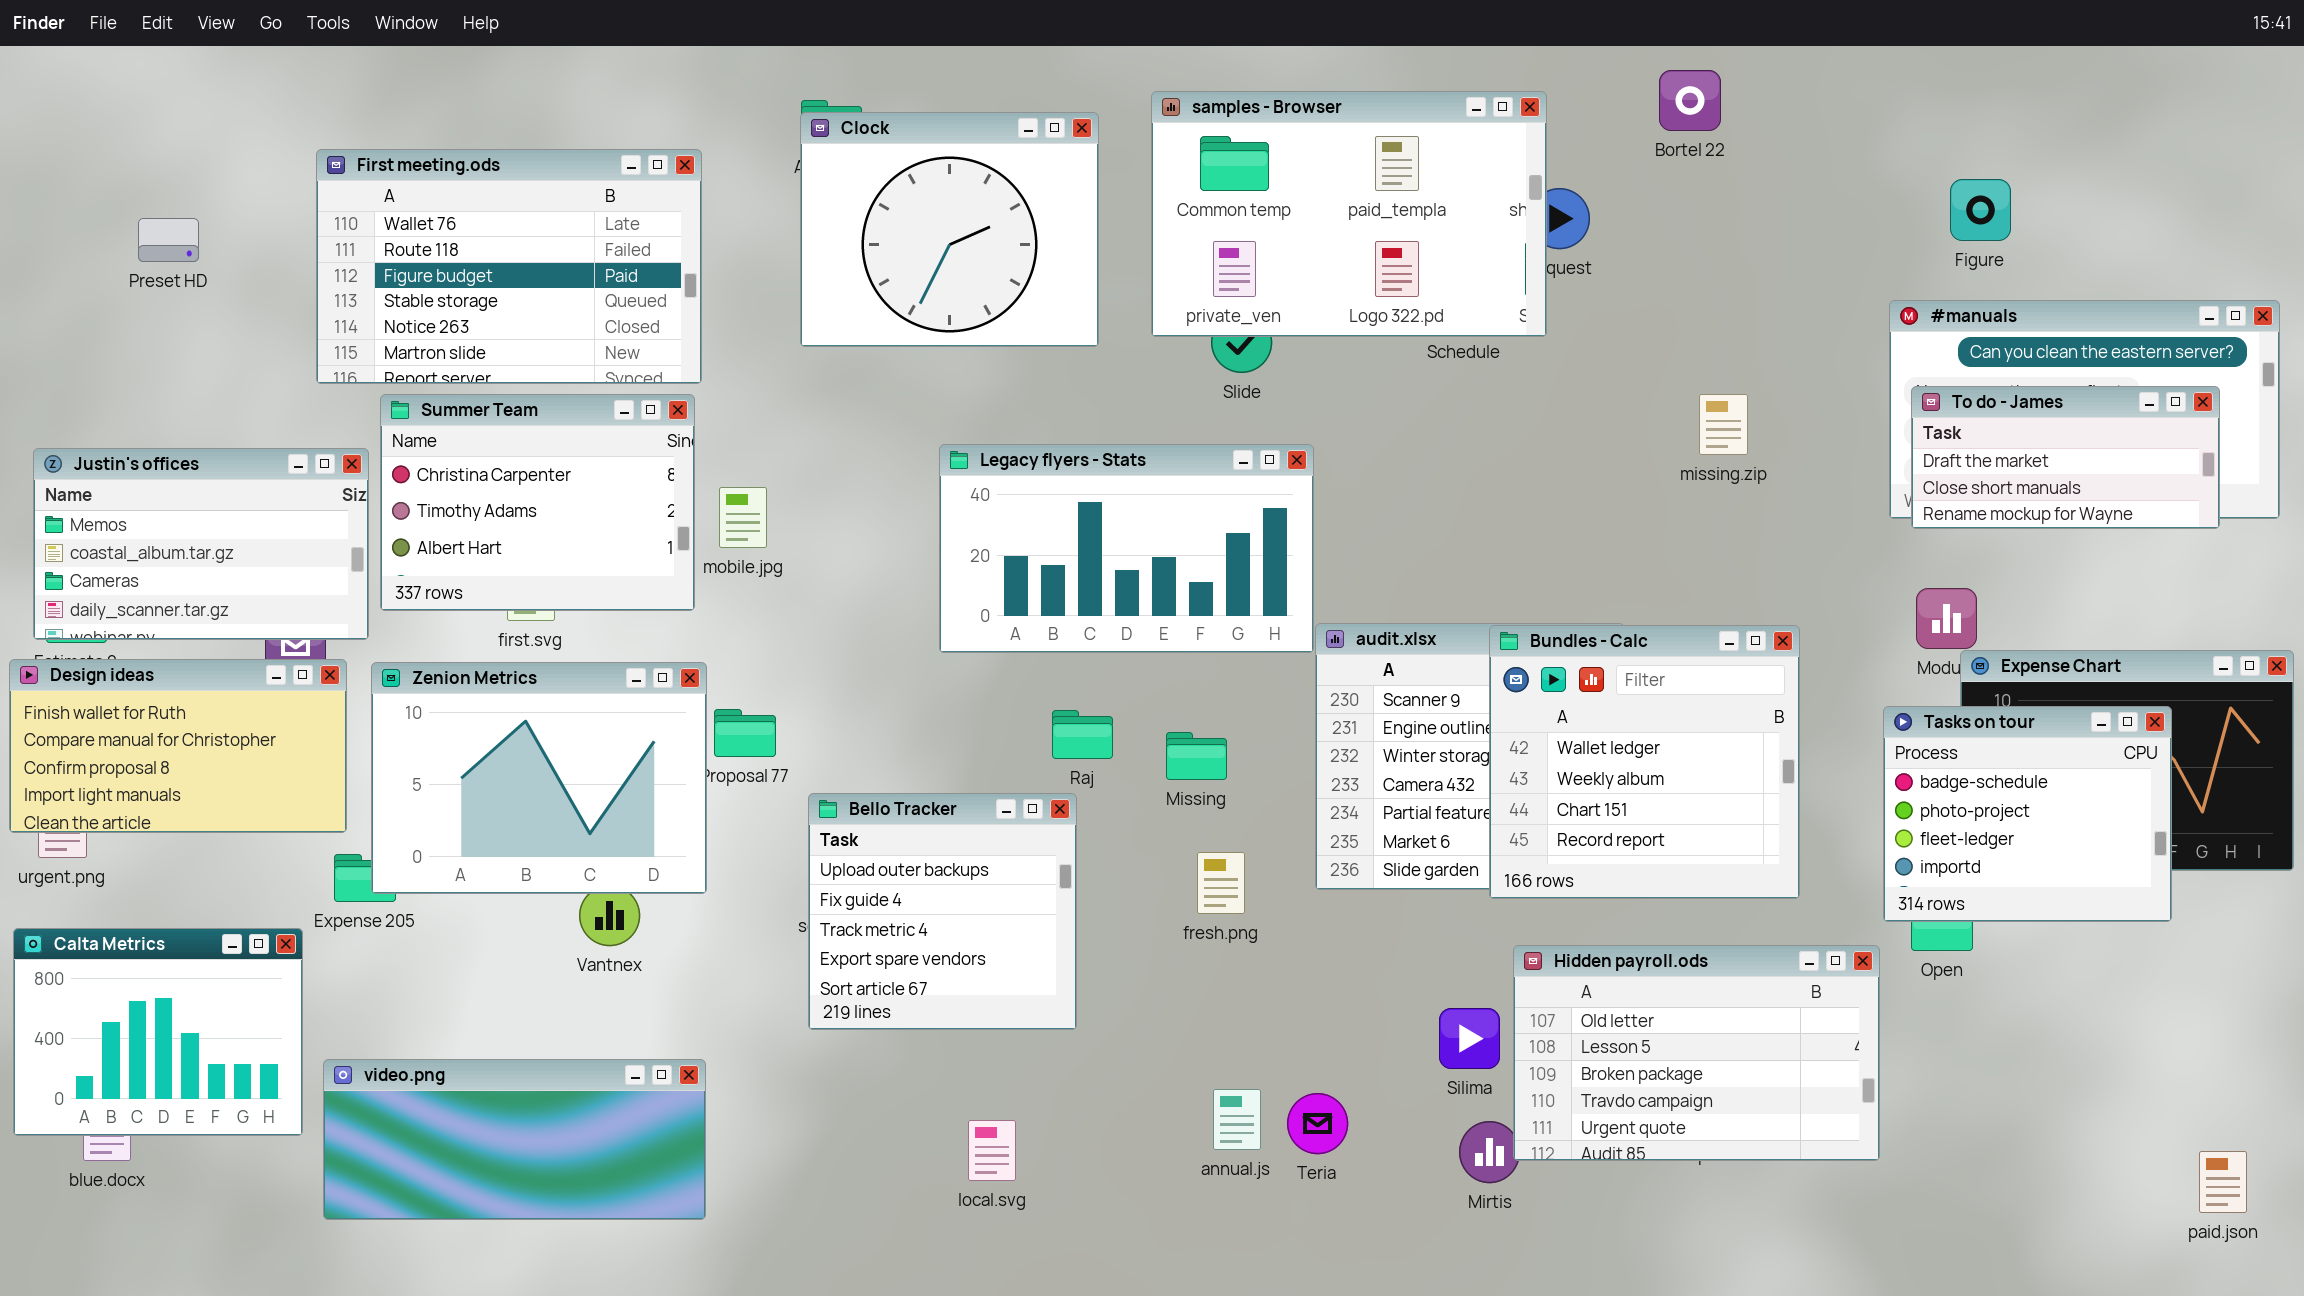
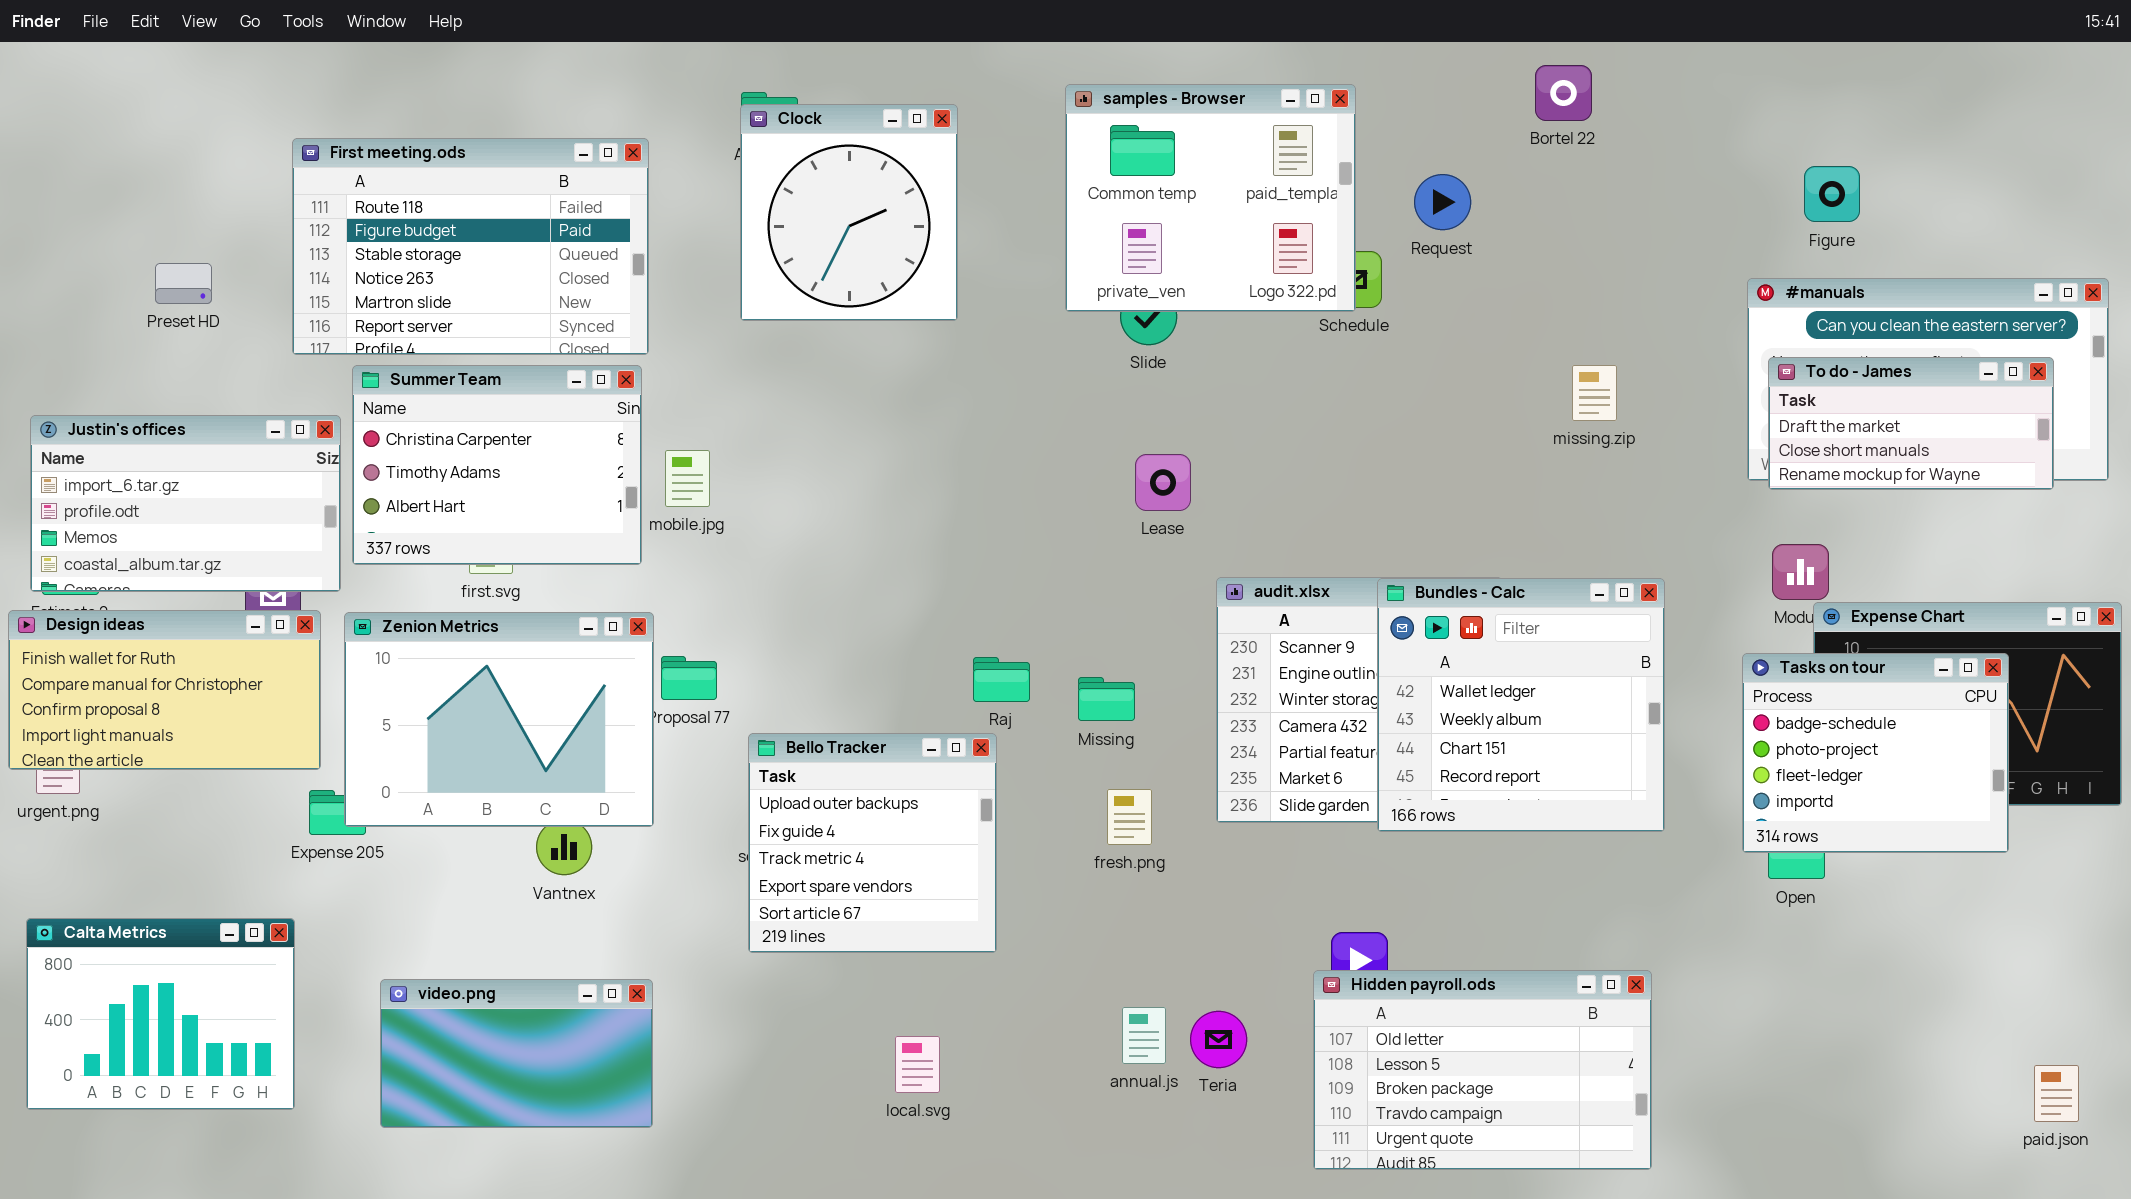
samples - Browser: [1151,91,1547,337] -> [1065,84,1356,312], resized
Clock: [800,112,1099,347] -> [740,104,958,321], resized
First meeting.ods: [316,149,702,384] -> [292,138,649,355], scrolled down 1 row
Preset HD: [138,218,199,262] -> [155,263,212,304], moved
Legacy flyers - Stats: [939,444,1314,653] -> none, closed
Justin's offices: [33,448,369,640] -> [30,415,341,592], scrolled up 2 rows
Calta Metrics: [13,928,303,1136] -> [26,918,295,1110], moved
Hidden payroll.ods: [1513,945,1880,1161] -> [1313,970,1652,1170], moved
video.png: [323,1059,706,1220] -> [380,979,653,1128], resized

